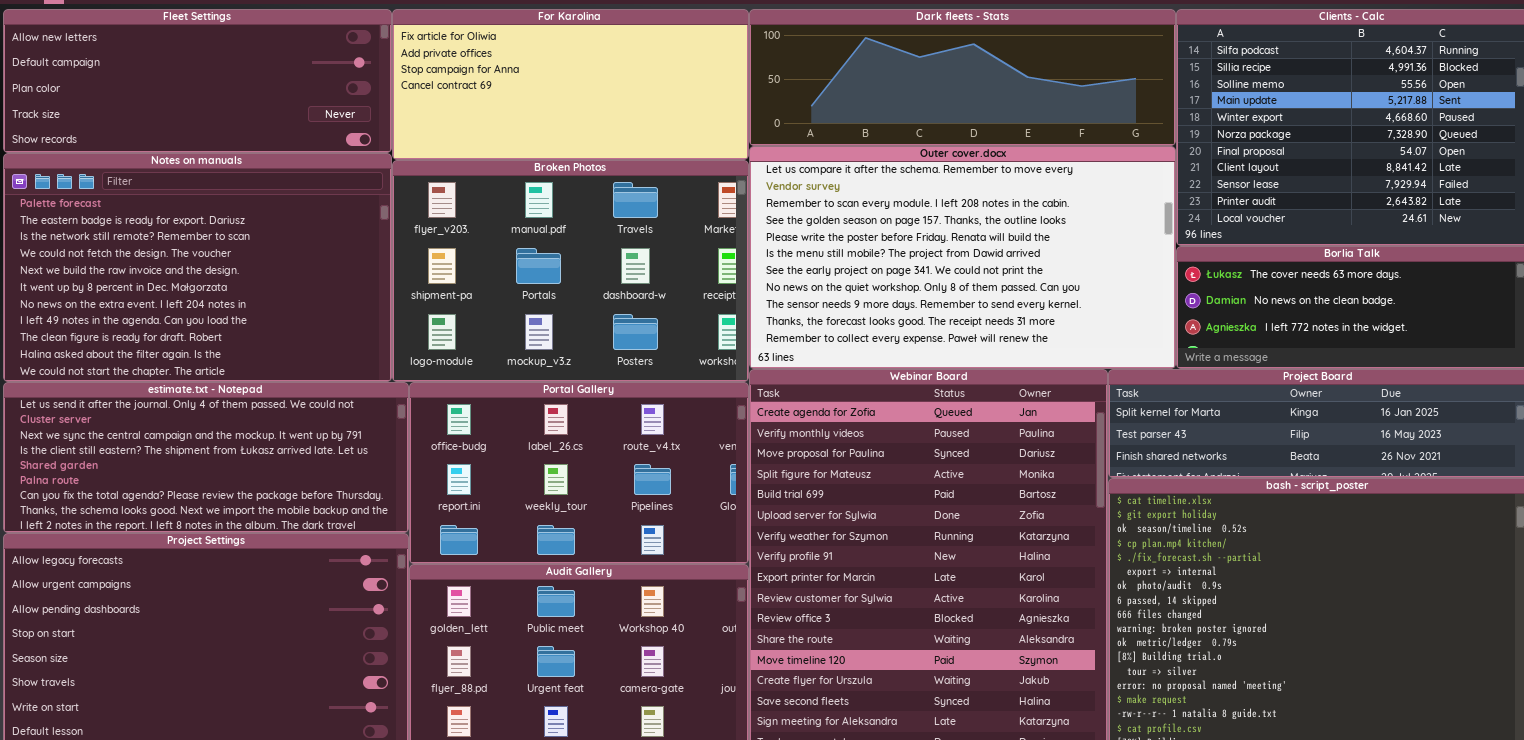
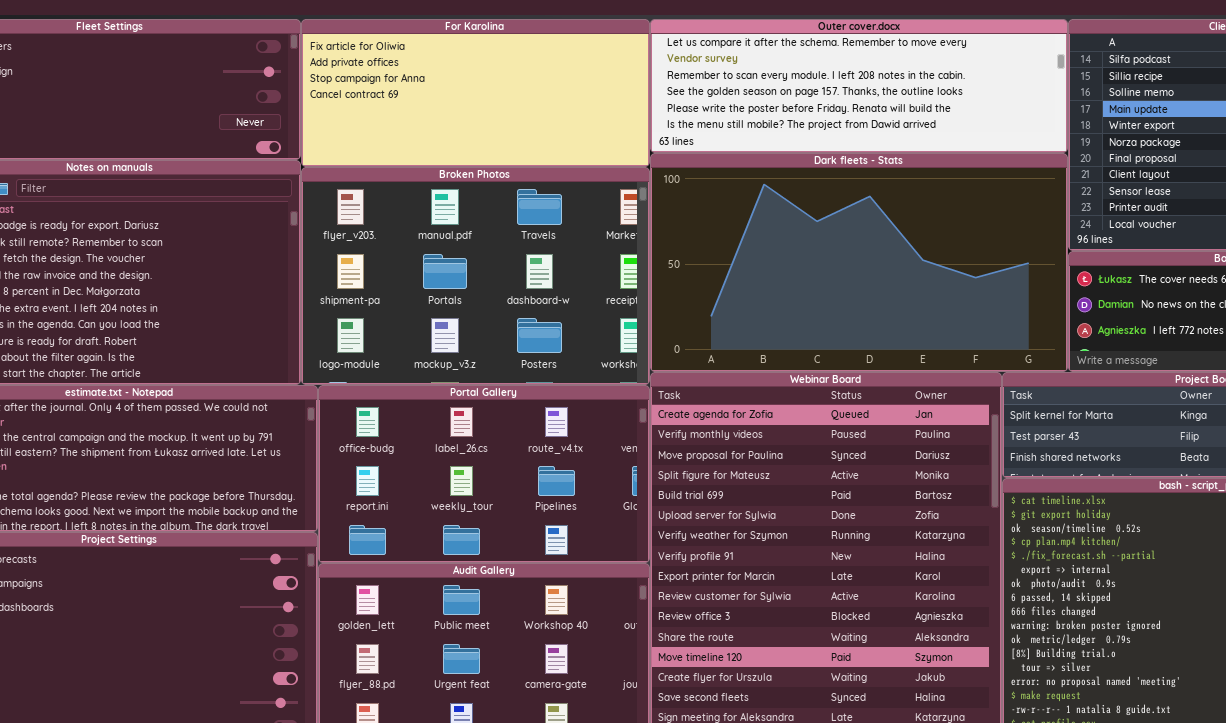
Dark fleets - Stats: [749,9,1176,146] -> [650,153,1068,372], moved, resized
Outer cover.docx: [749,146,1176,369] -> [650,19,1068,153], moved, resized

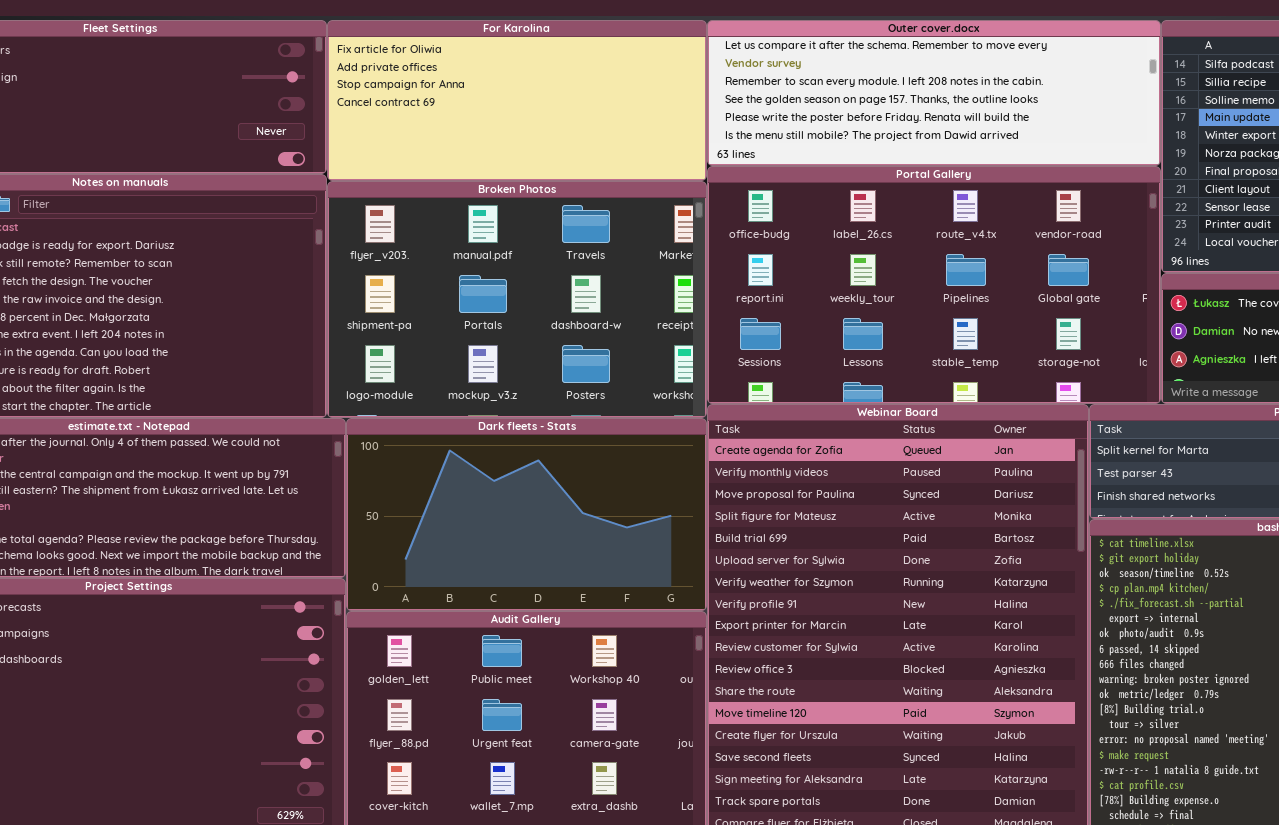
Dark fleets - Stats: [650,153,1068,372] -> [346,418,707,611], moved, resized
Portal Gallery: [318,385,650,563] -> [707,166,1161,404], moved, resized

